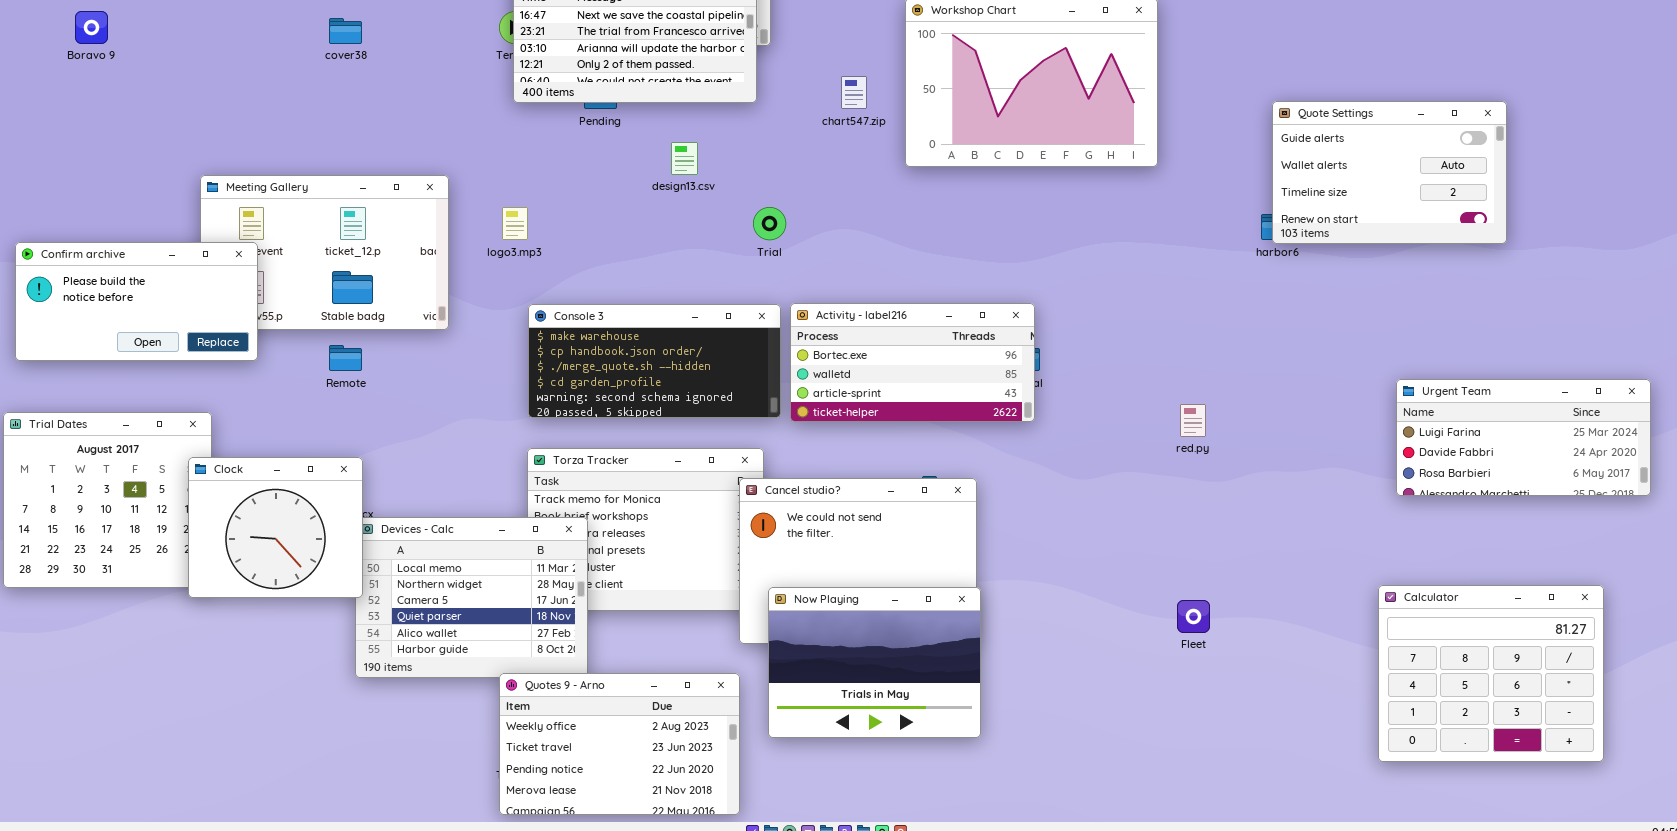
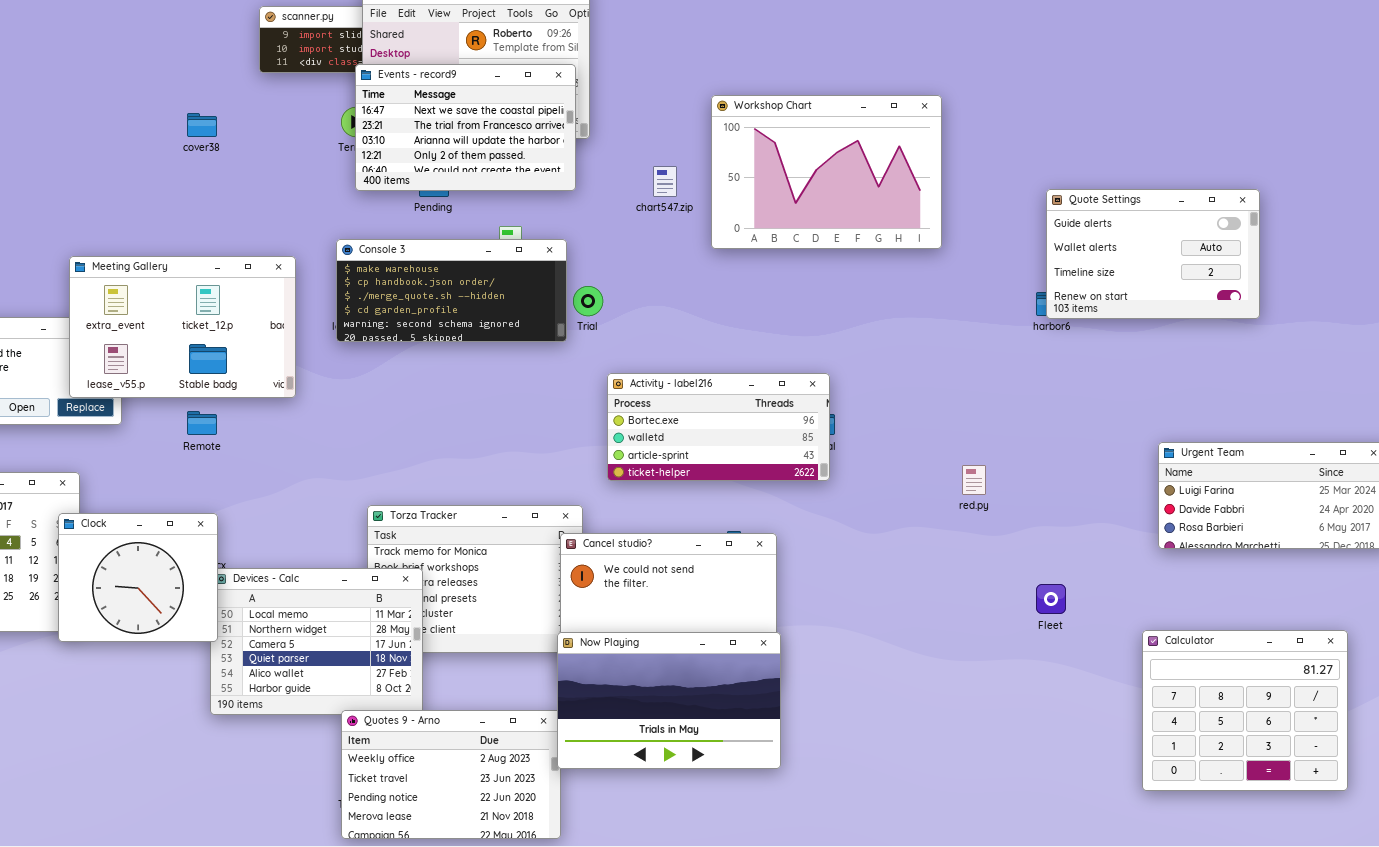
Meeting Gallery: [200,175,449,330] -> [69,256,296,398], raised
Console 3: [528,304,781,418] -> [336,239,567,342], moved
Now Playing: [768,587,981,738] -> [557,632,781,769], resized
Fleet: [1177,600,1210,633] -> [1036,584,1066,614], moved

